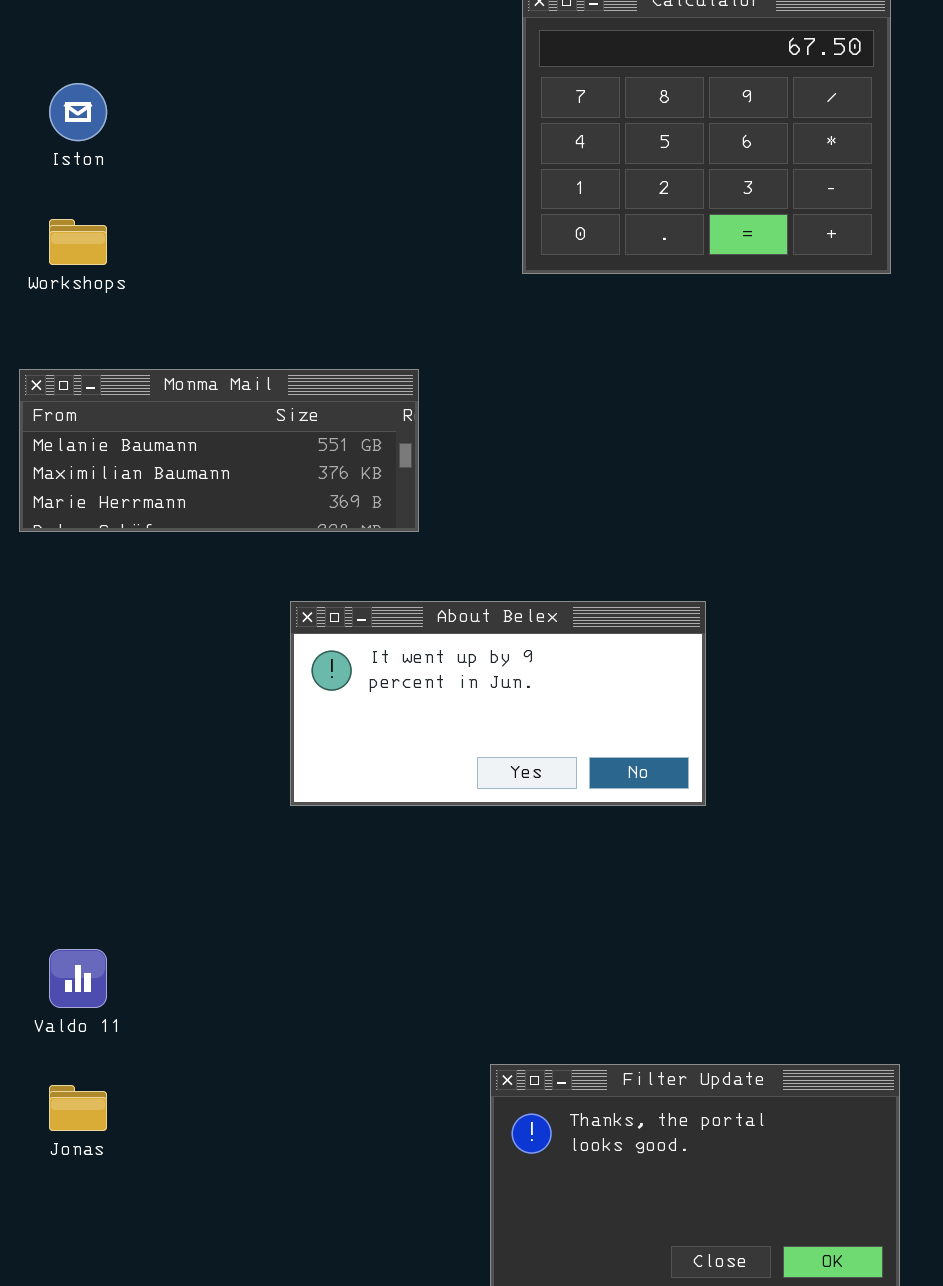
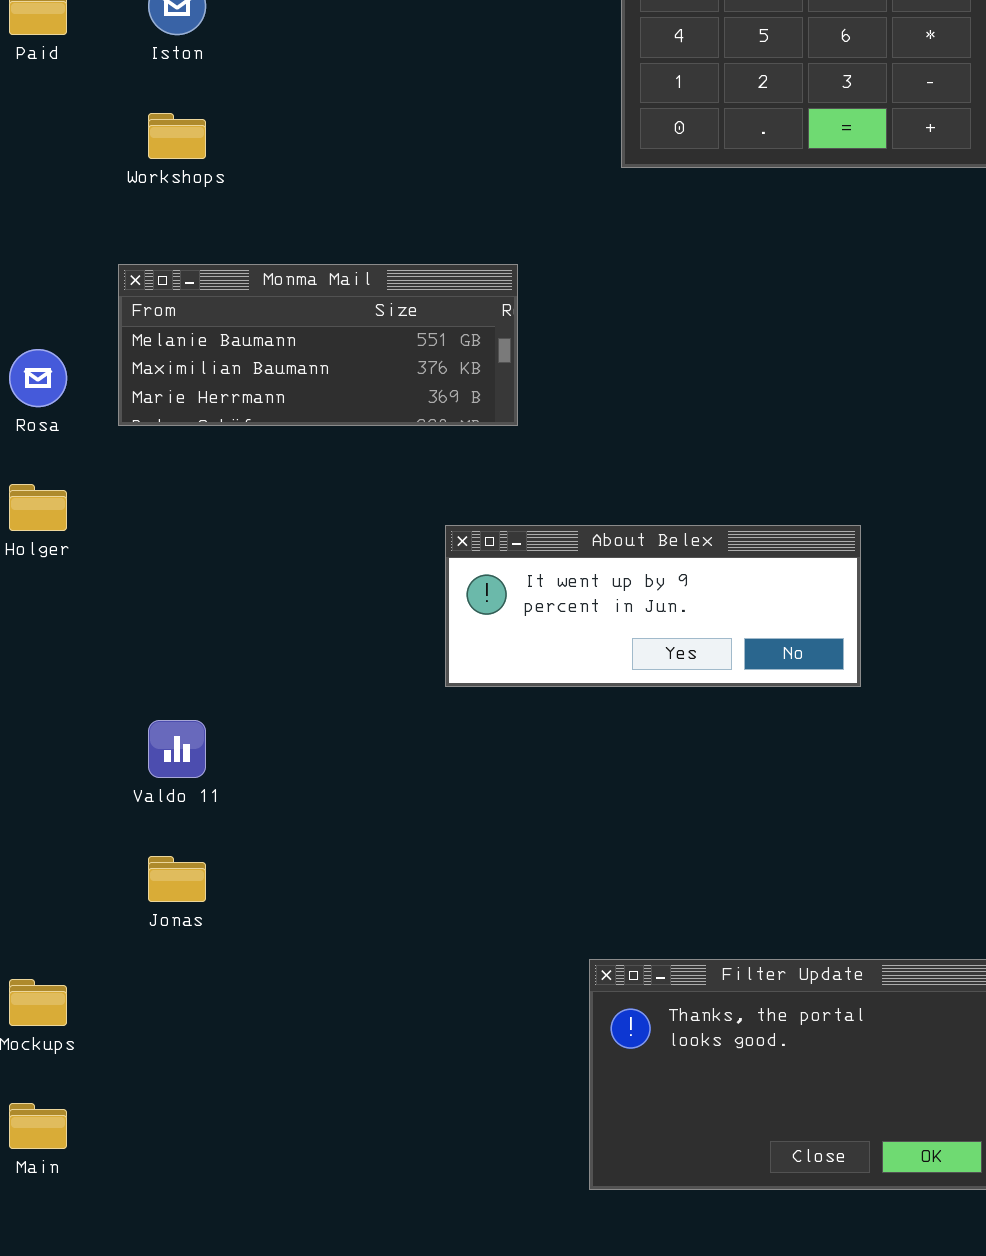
About Belex: [290,601,706,806] -> [445,525,861,687], moved, resized
Valdo 11: [49,949,107,1008] -> [148,720,206,778], moved
Jonas: [49,1085,107,1131] -> [148,856,206,902], moved

